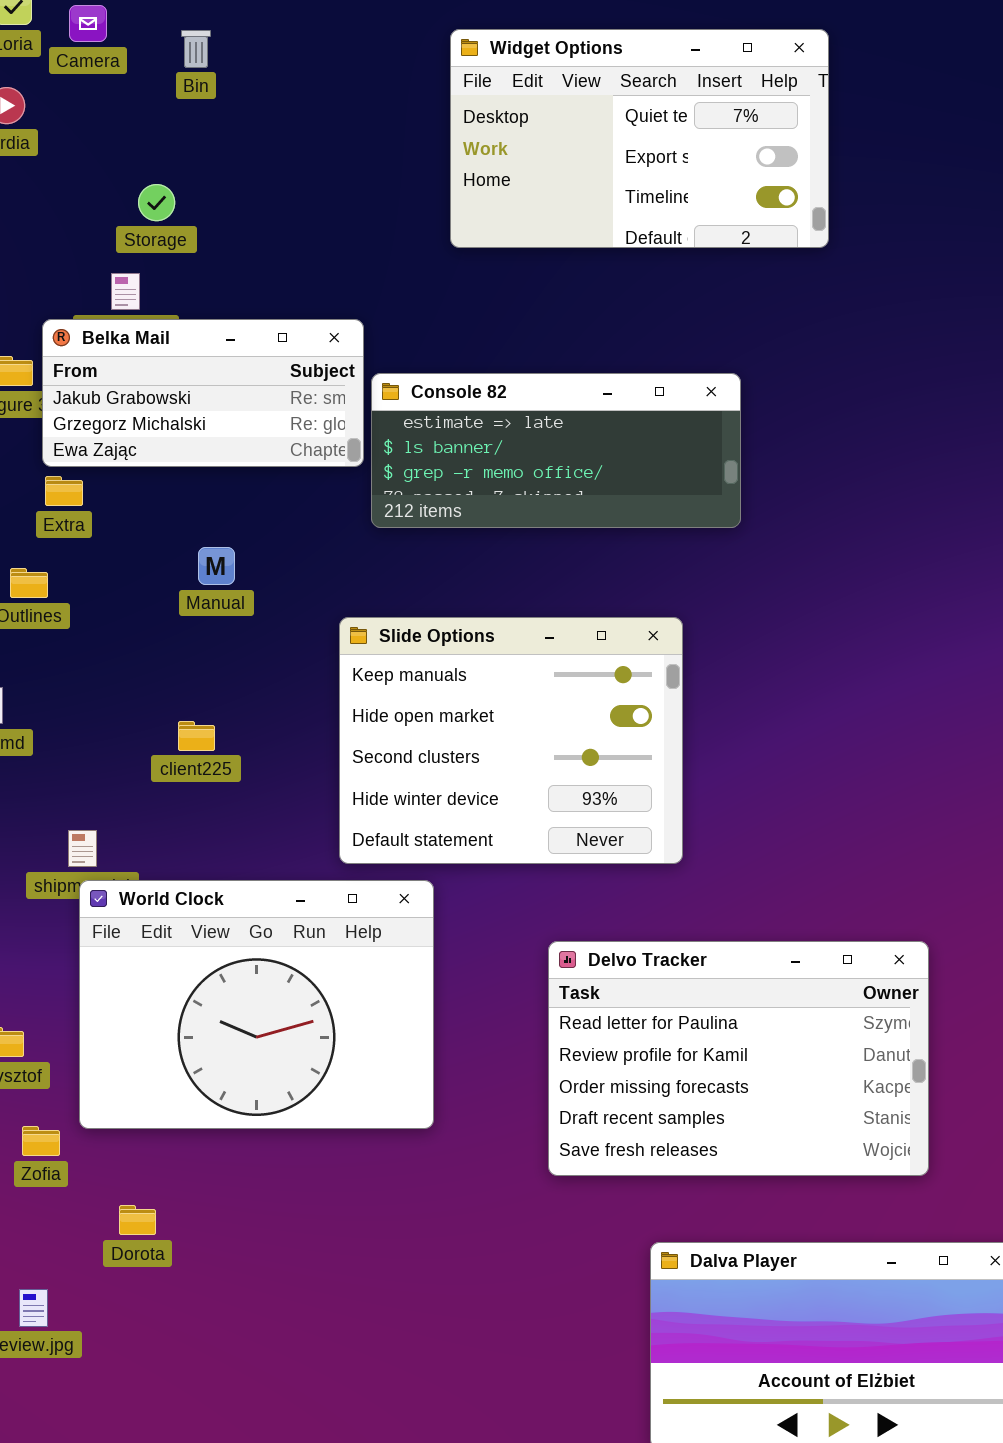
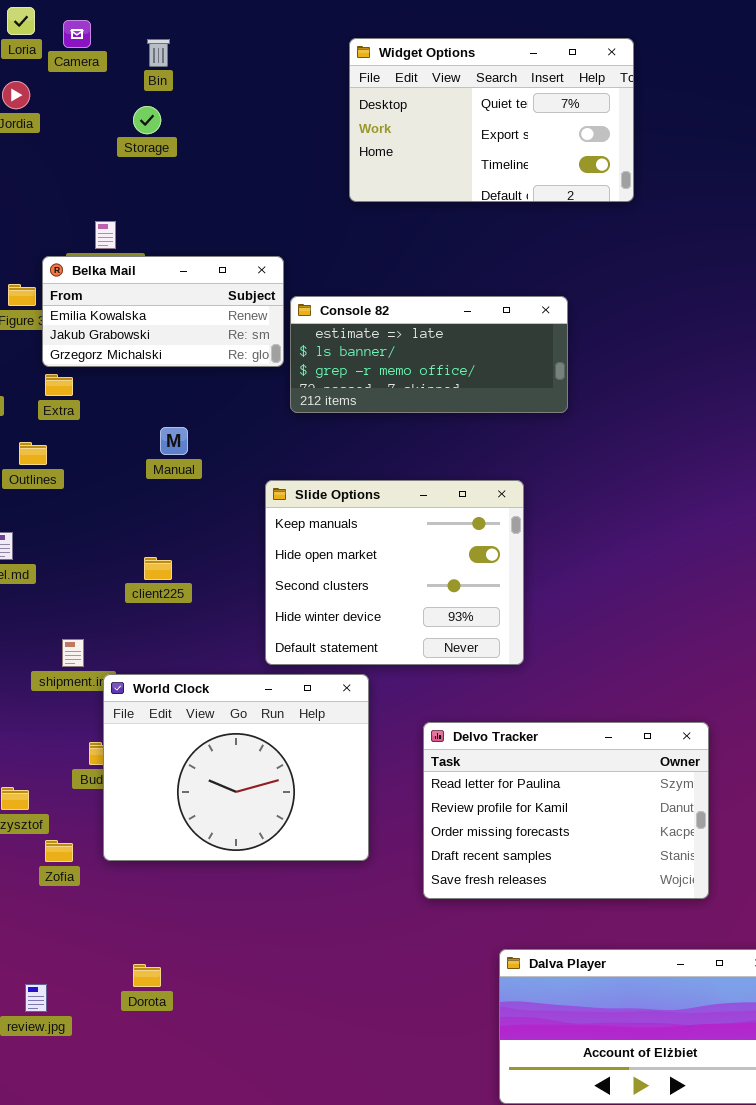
Storage: [138,184,175,221] -> [133,106,161,134], moved
Belka Mail: [42,319,364,467] -> [42,256,284,367], scrolled up 1 row
World Clock: [79,880,434,1129] -> [103,674,369,861], moved
Zofia: [22,1126,60,1156] -> [45,840,73,862], moved
Dorota: [119,1205,156,1235] -> [133,964,161,987], moved

